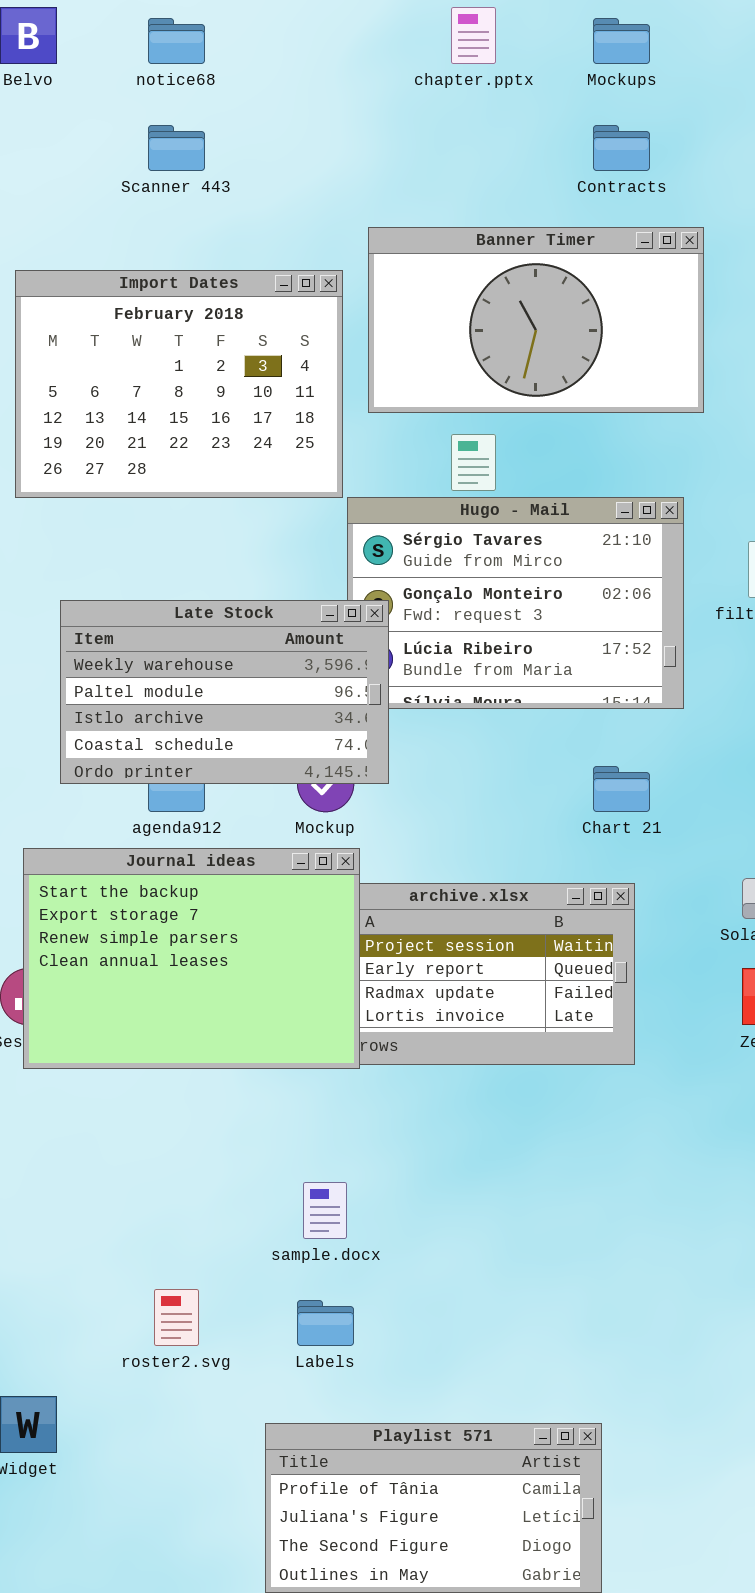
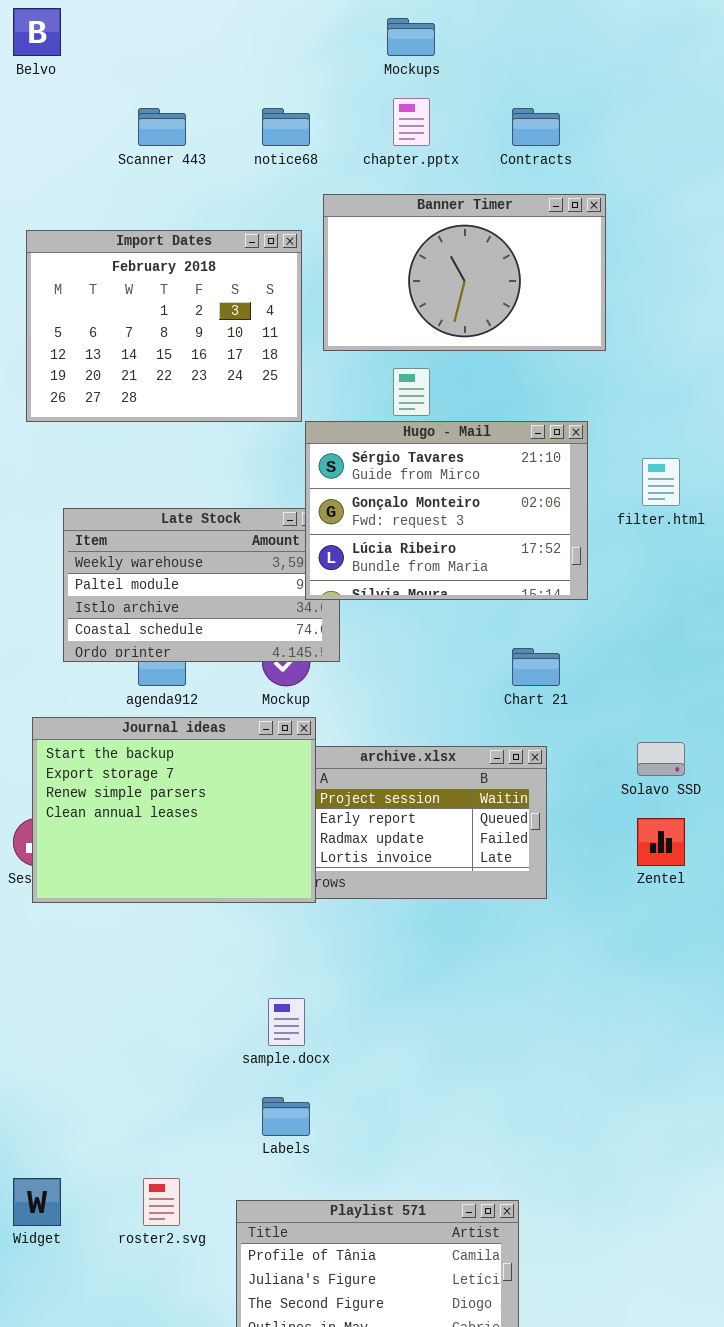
chapter.pptx: [451,7,496,64] -> [393,98,430,146], moved
notice68: [148,18,205,64] -> [262,108,310,146], moved
Mockups: [593,18,650,64] -> [387,18,435,56], moved
Hugo - Mail: [347,497,684,709] -> [305,421,588,600], raised
roster2.svg: [154,1289,199,1346] -> [143,1178,180,1226], moved

